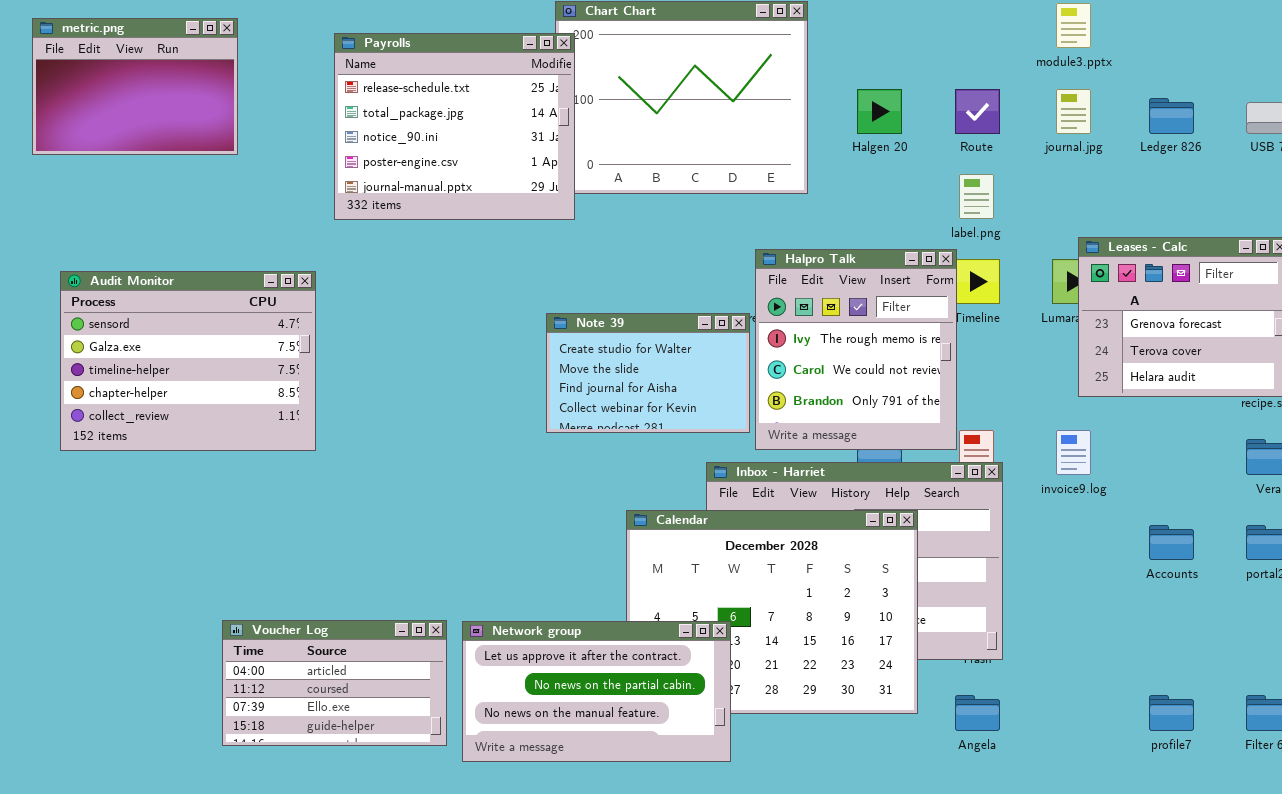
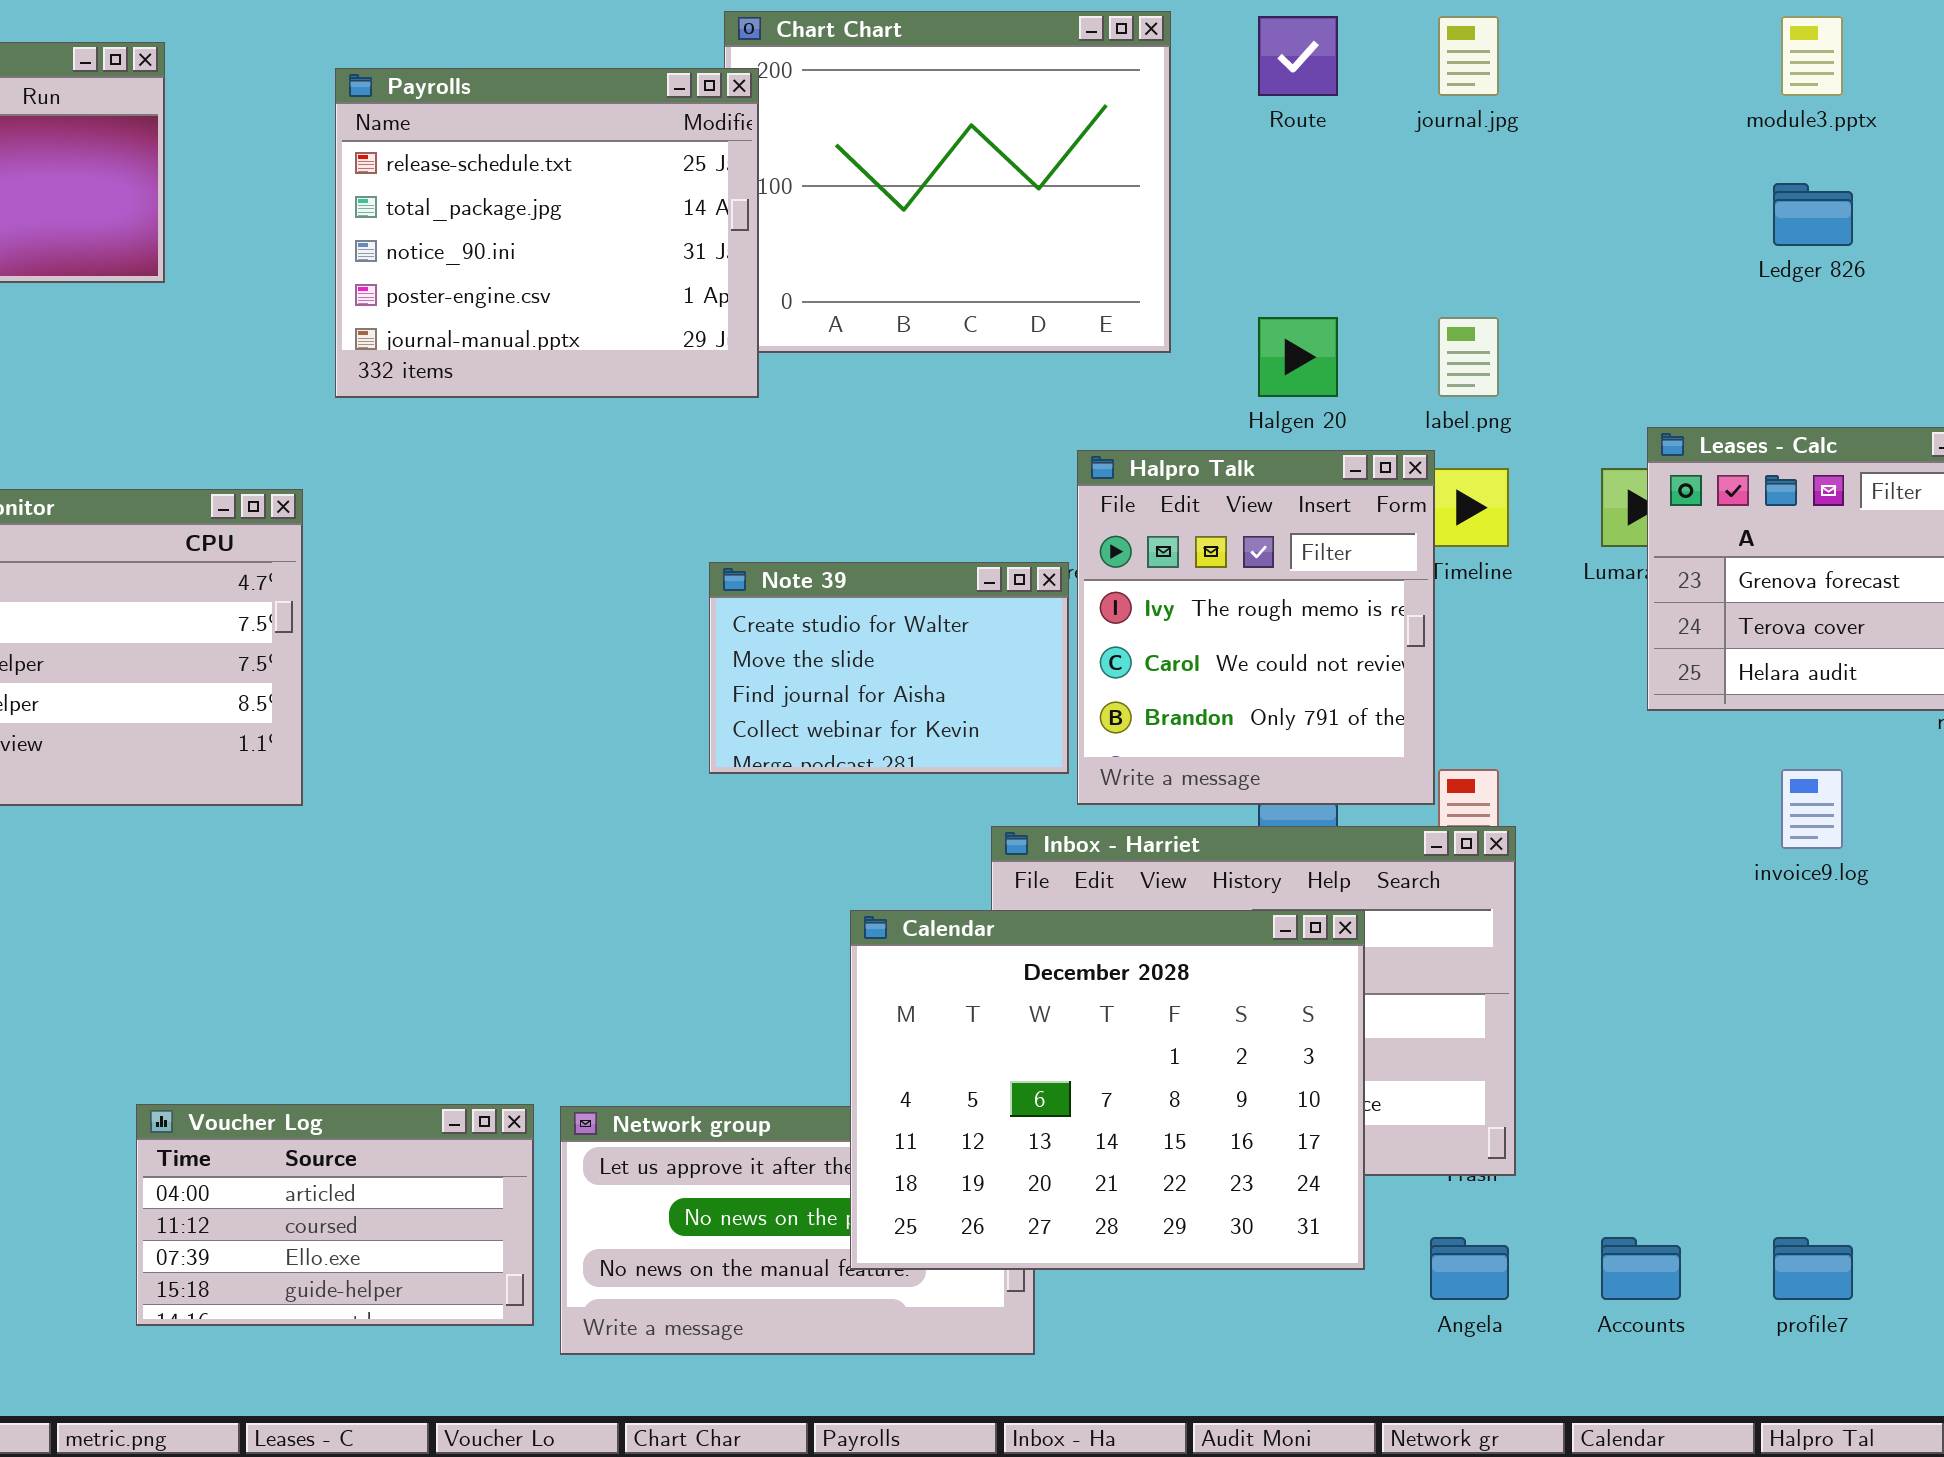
module3.pptx: [1056,3,1091,48] -> [1781,16,1843,96], moved
Halgen 20: [857,89,902,134] -> [1258,317,1338,397], moved
Route: [955,89,1000,134] -> [1258,16,1338,96], moved
journal.jpg: [1056,89,1091,134] -> [1438,16,1499,96], moved
invoice9.log: [1056,430,1091,475] -> [1781,769,1843,849], moved
Calendar: [626,510,918,714] -> [850,910,1365,1270], raised
Accounts: [1149,525,1194,560] -> [1601,1237,1681,1300], moved

